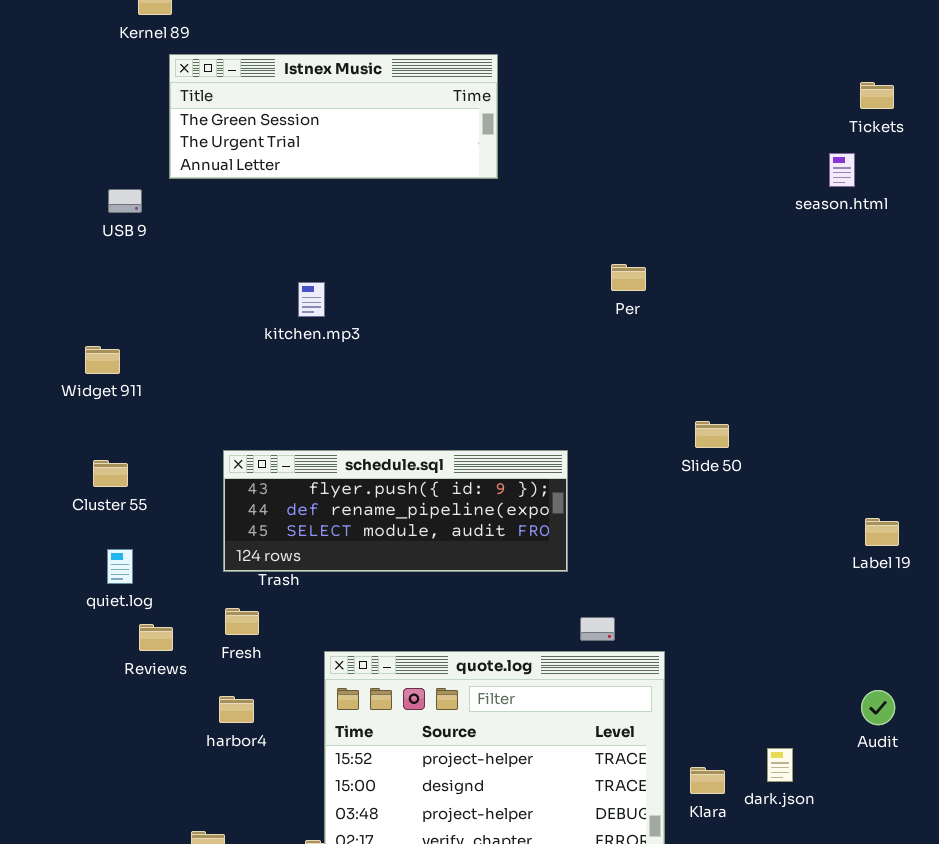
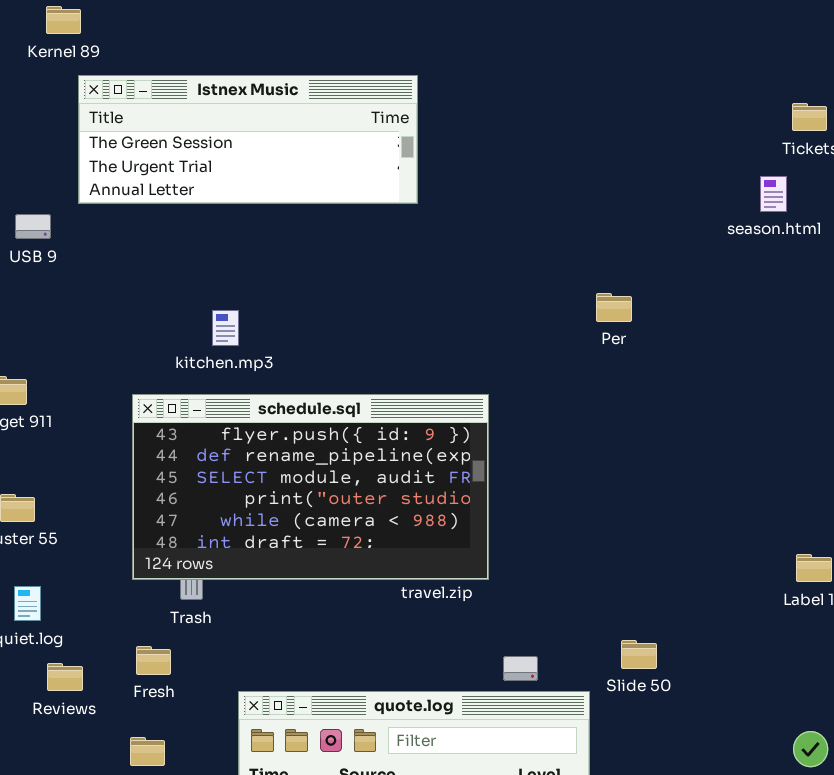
Per: [611,264,646,291] -> [596,293,632,322], moved
Slide 50: [695,421,729,448] -> [621,640,657,669], moved
schedule.sql: [223,450,568,572] -> [132,394,489,580], moved, resized

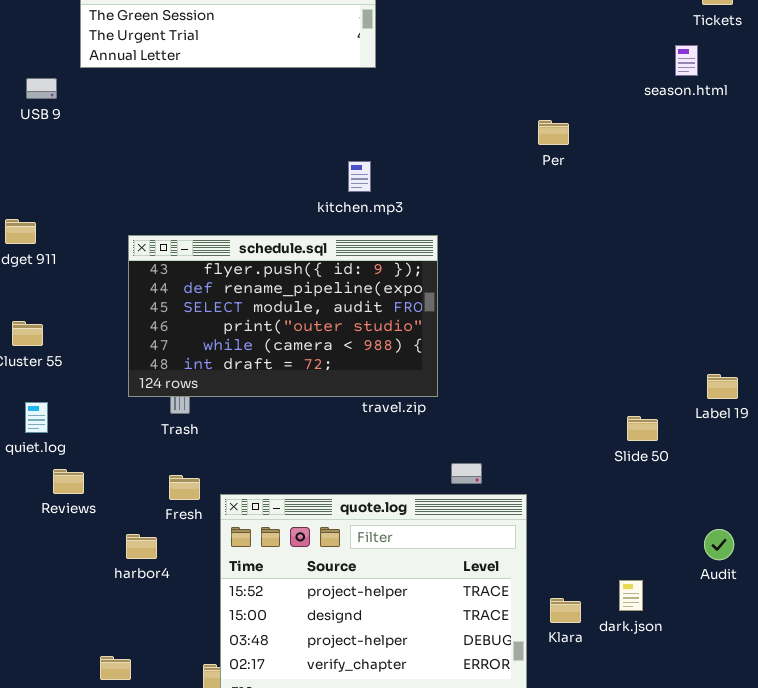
Per: [596,293,632,322] -> [538,120,569,145], moved
kitchen.mp3: [212,310,239,346] -> [348,161,371,192], moved
Slide 50: [621,640,657,669] -> [627,416,658,441], moved
Fresh: [136,646,171,675] -> [169,475,200,500], moved

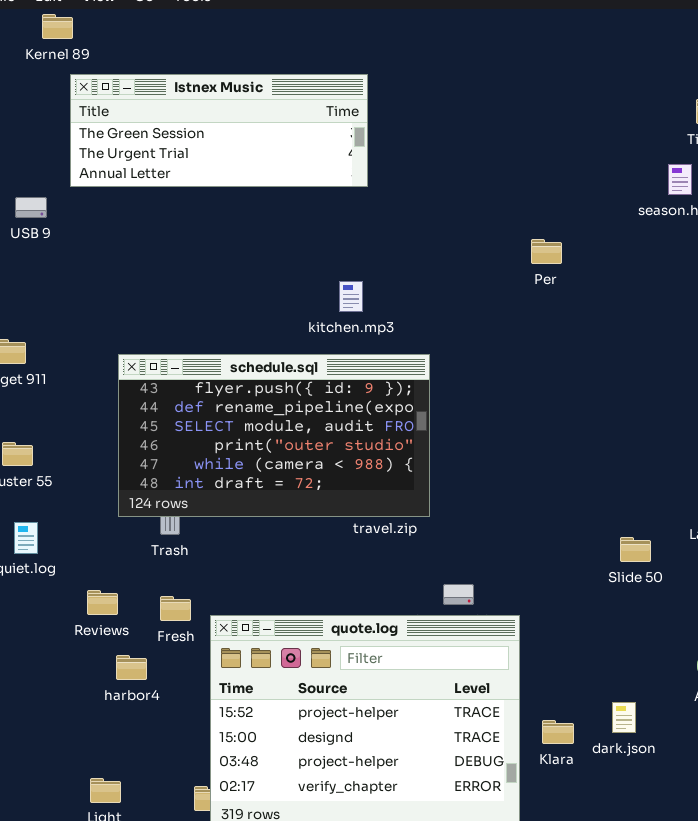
Reviews: [53,469,84,494] -> [87,590,118,615], moved

